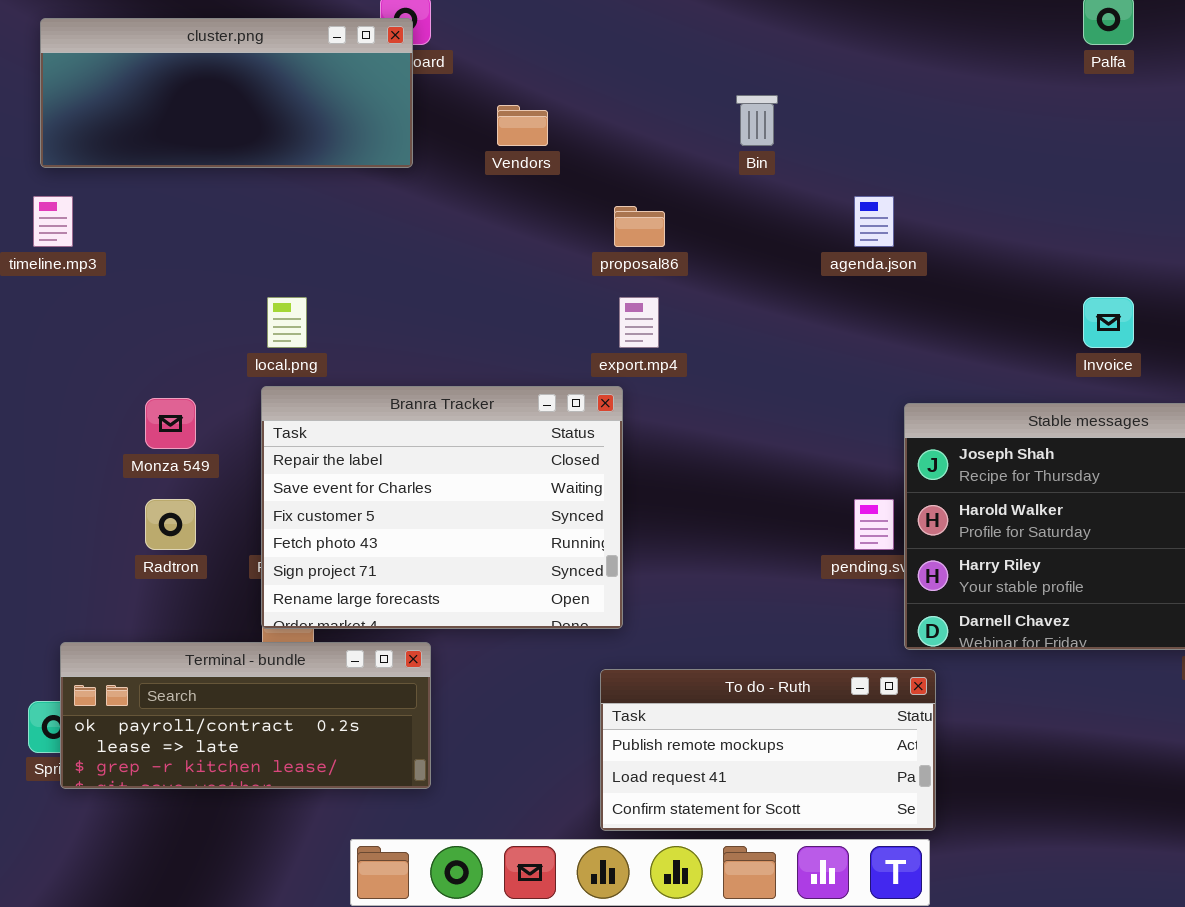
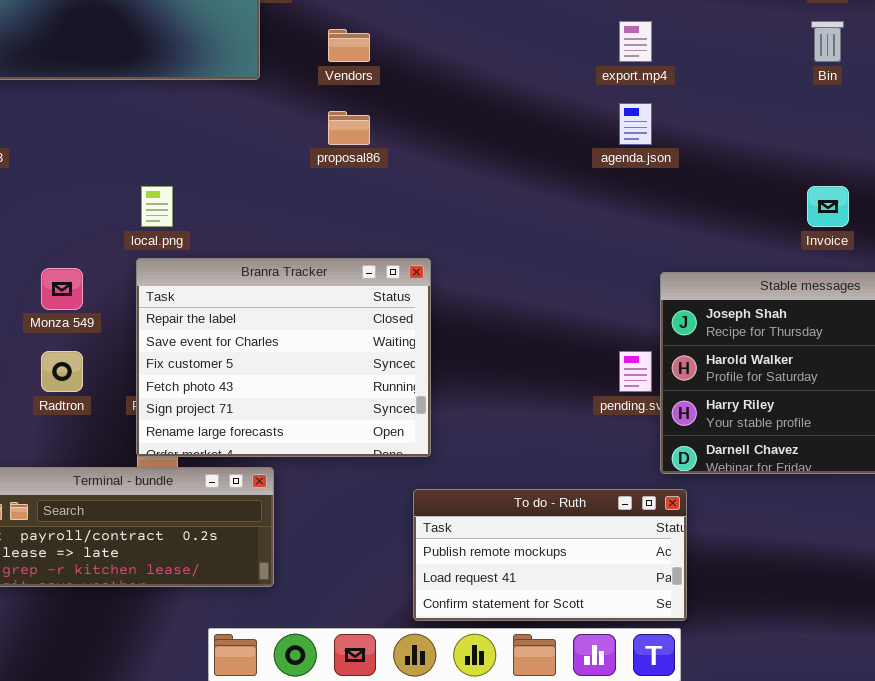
Bin: [736,95,778,146] -> [811,21,844,62], moved
proposal86: [614,206,665,247] -> [328,111,370,145], moved
export.mp4: [619,297,659,348] -> [619,21,652,62], moved

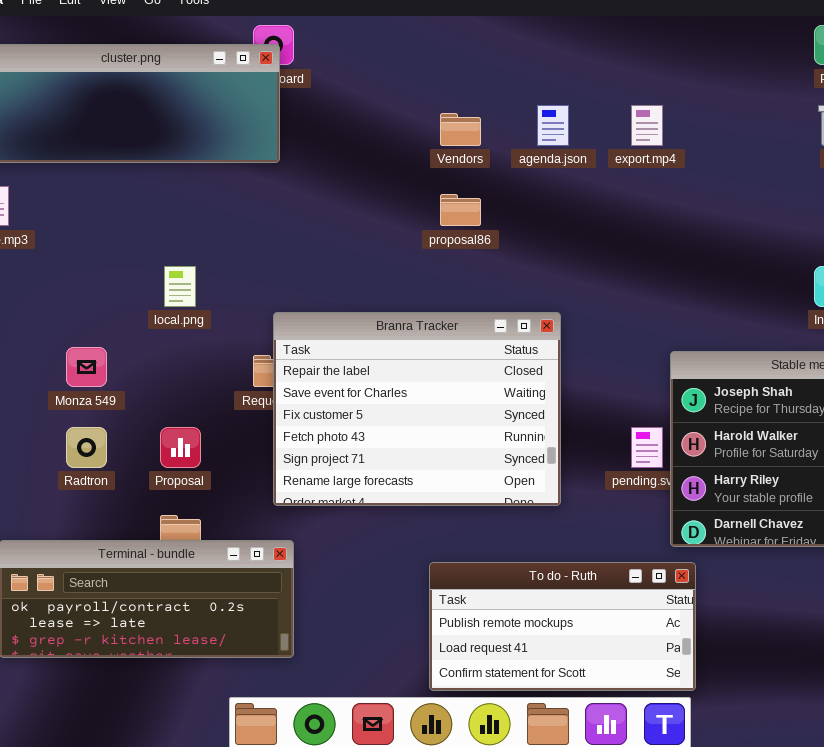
Vendors: [328,29,370,62] -> [440,113,481,146], moved
agenda.json: [619,103,652,145] -> [537,105,569,146], moved
proposal86: [328,111,370,145] -> [440,194,481,226], moved
Branra Tracker: [136,258,431,457] -> [273,312,561,506], moved

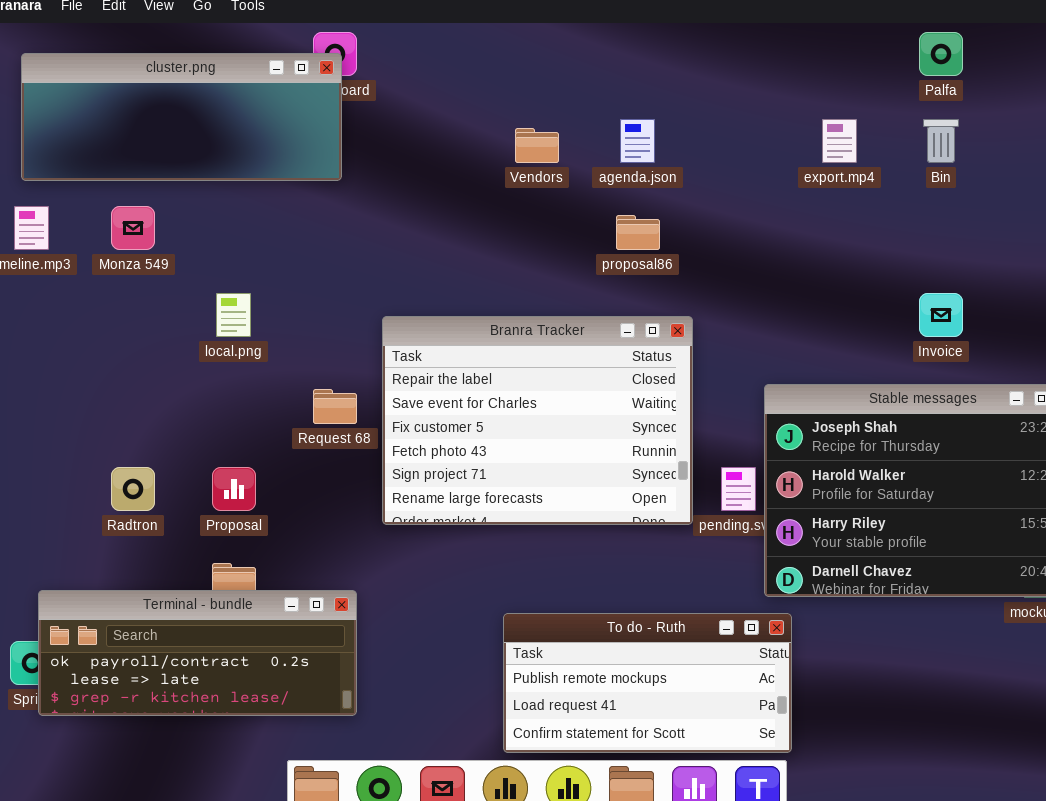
export.mp4: [631,105,663,146] -> [822,119,857,163], moved
proposal86: [440,194,481,226] -> [616,215,660,250], moved
Branra Tracker: [273,312,561,506] -> [382,316,693,525], moved
Monza 549: [66,347,107,387] -> [111,206,155,250], moved

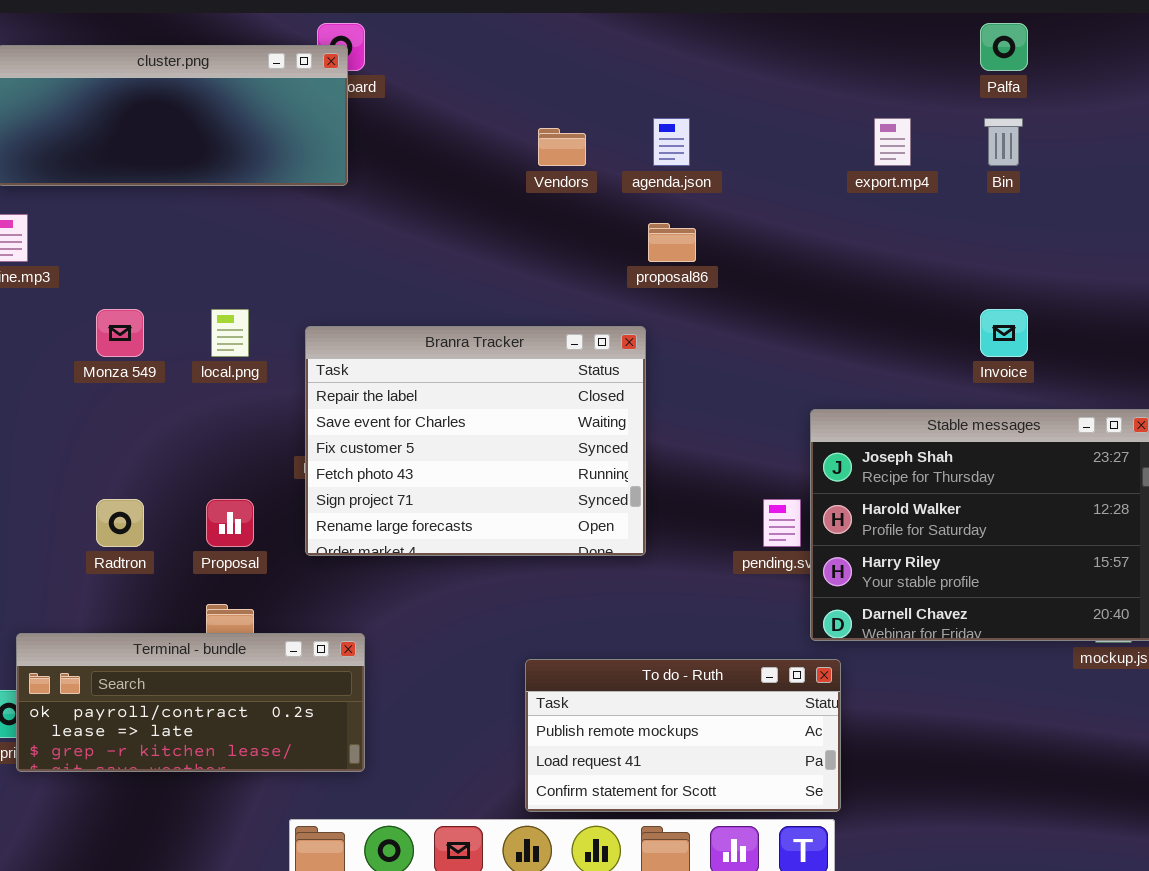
Monza 549: [111,206,155,250] -> [96,309,144,357], moved
Branra Tracker: [382,316,693,525] -> [305,326,646,556], moved

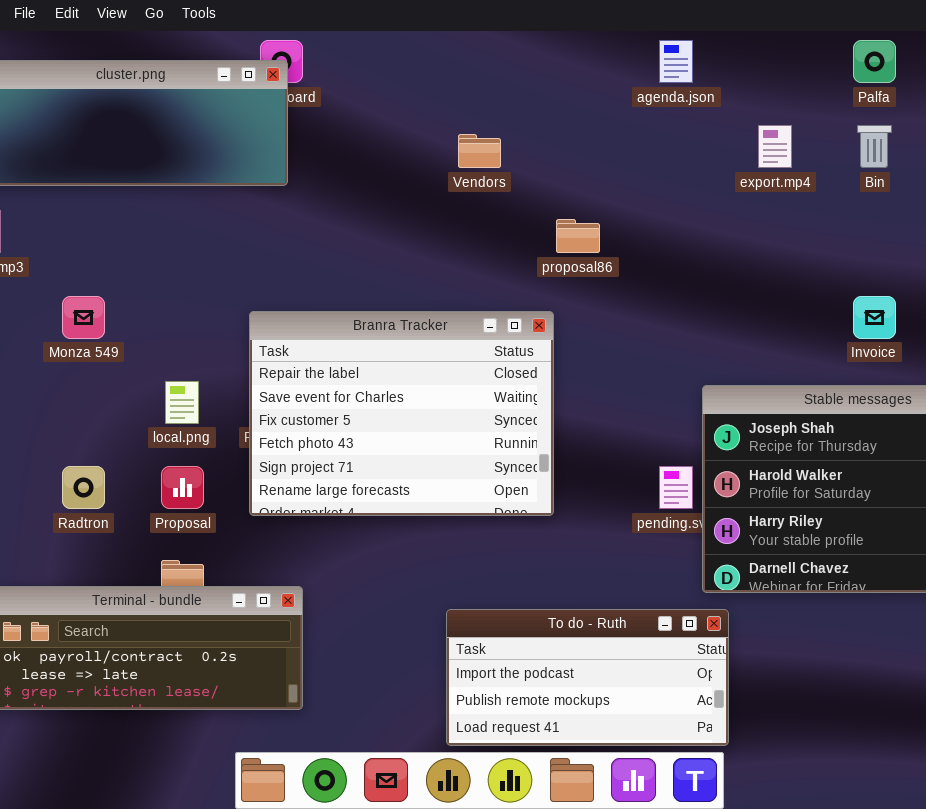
agenda.json: [653,118,690,166] -> [659,40,693,83], moved
local.png: [211,309,249,357] -> [165,381,199,424], moved
To do - Ruth: [525,659,841,812] -> [446,609,729,746], scrolled up 1 row

